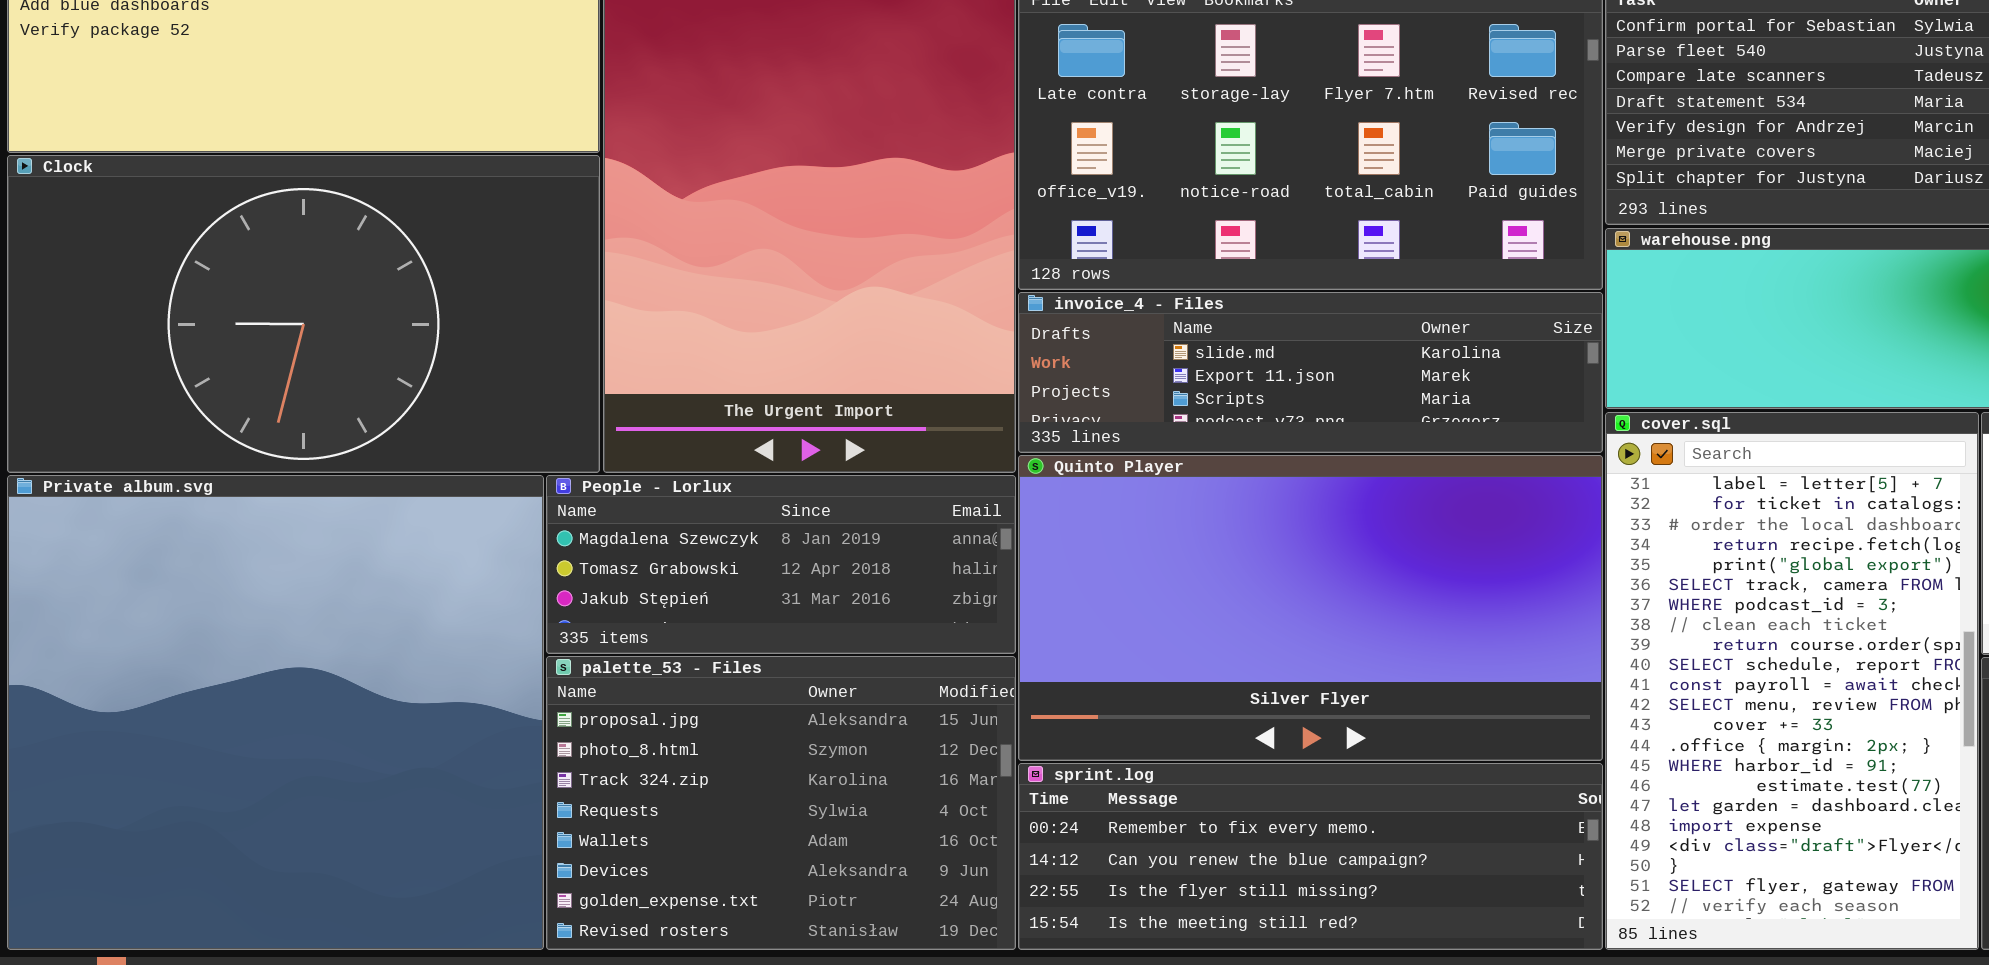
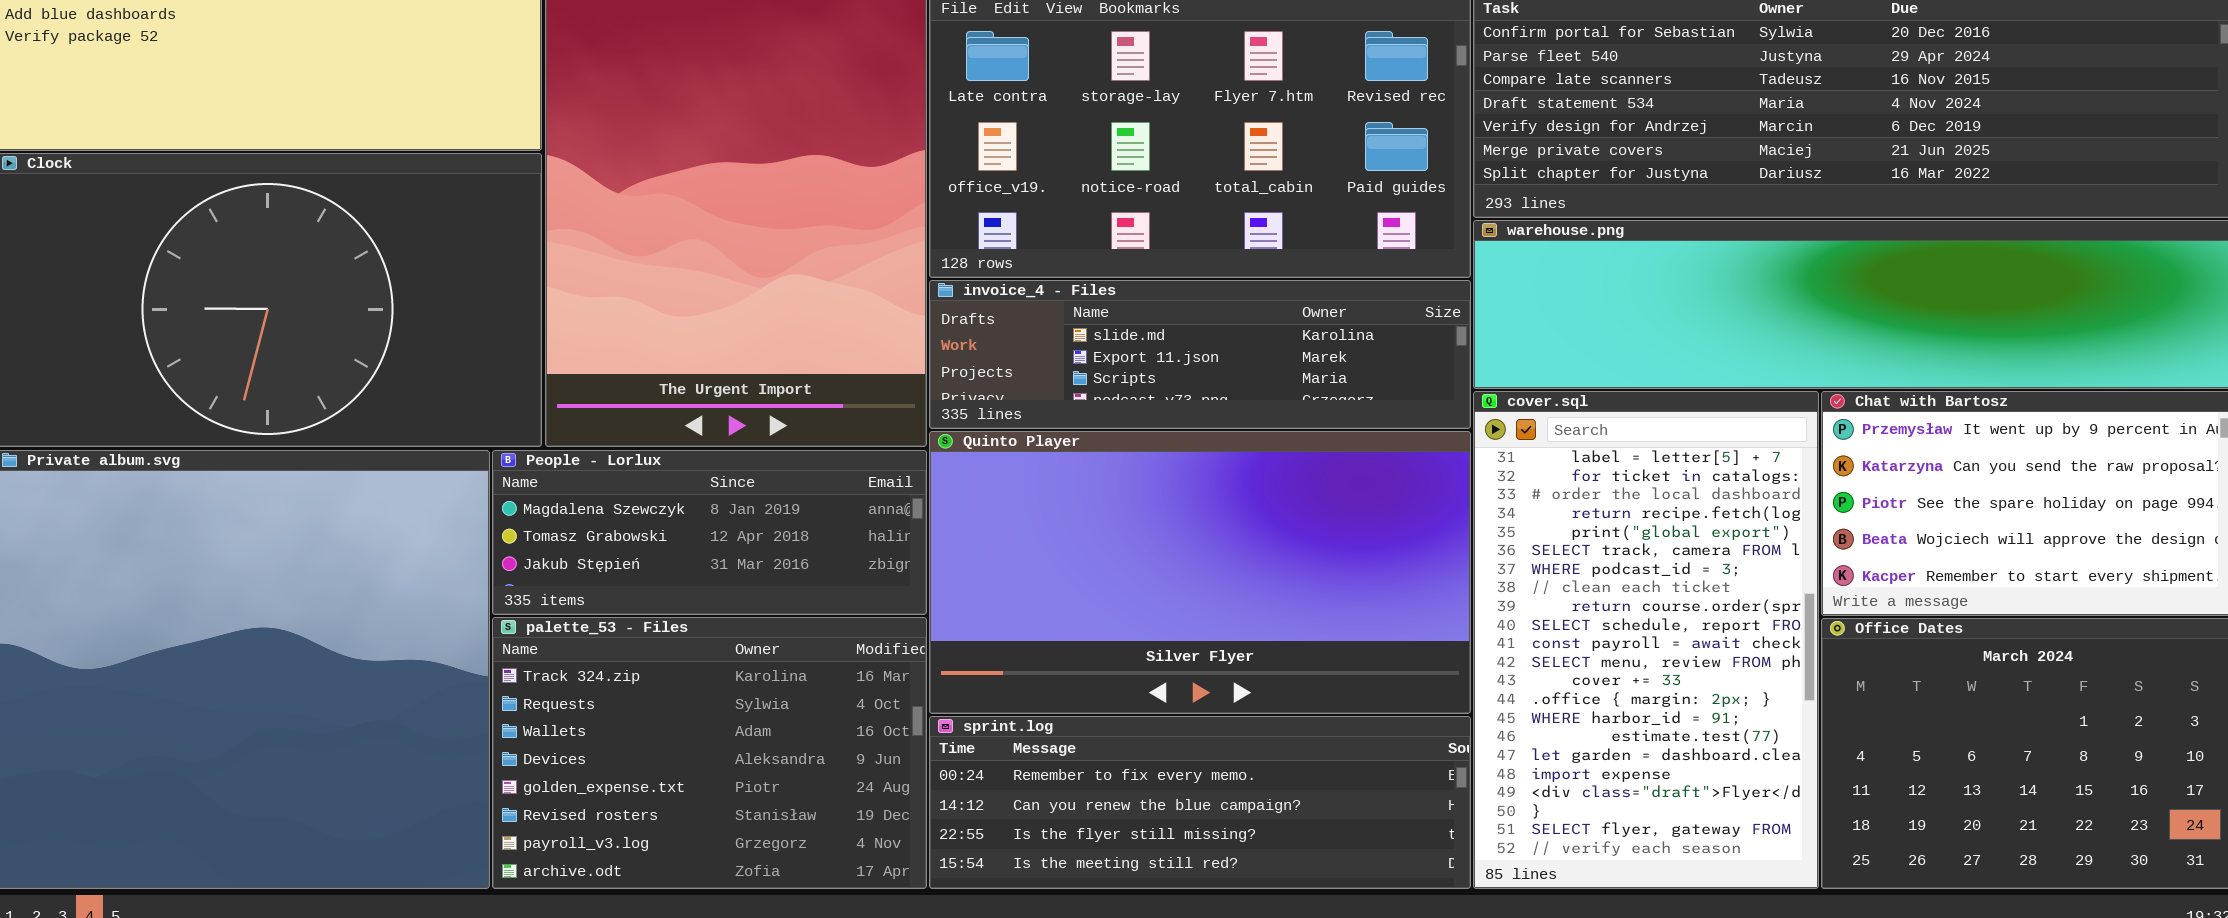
palette_53 - Files: [546,656,1016,950] -> [492,617,927,889], scrolled down 2 rows

